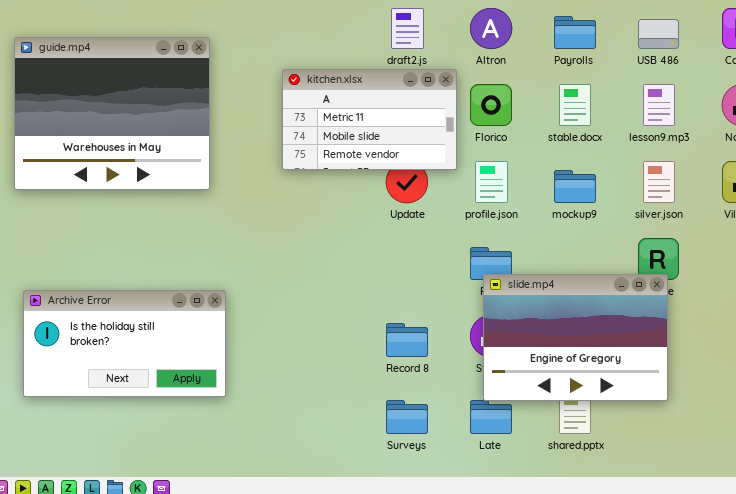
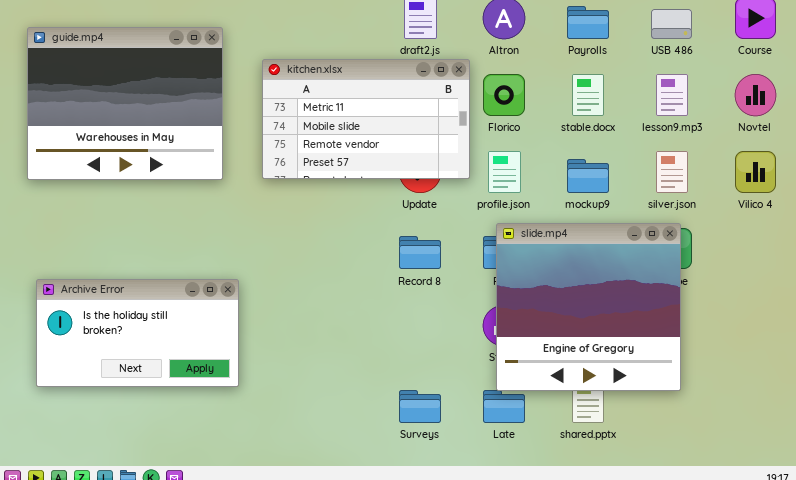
kitchen.xlsx: [282,69,457,170] -> [262,59,470,179], resized
slide.mp4: [483,274,668,401] -> [496,223,681,391], resized
Record 8: [386,323,428,357] -> [399,236,441,269], moved

